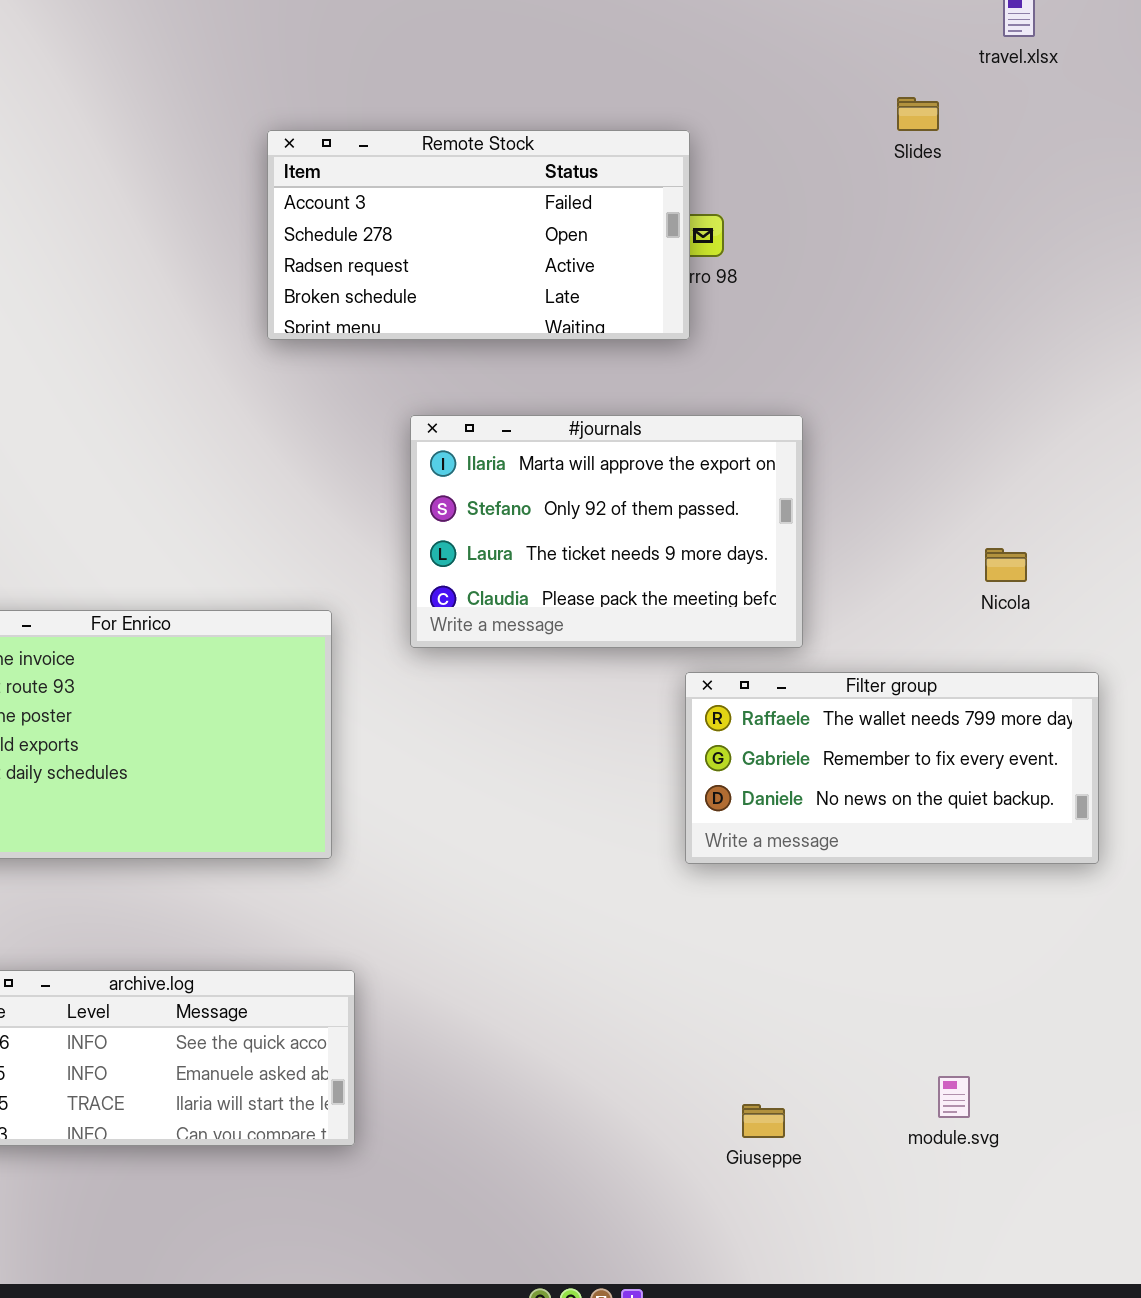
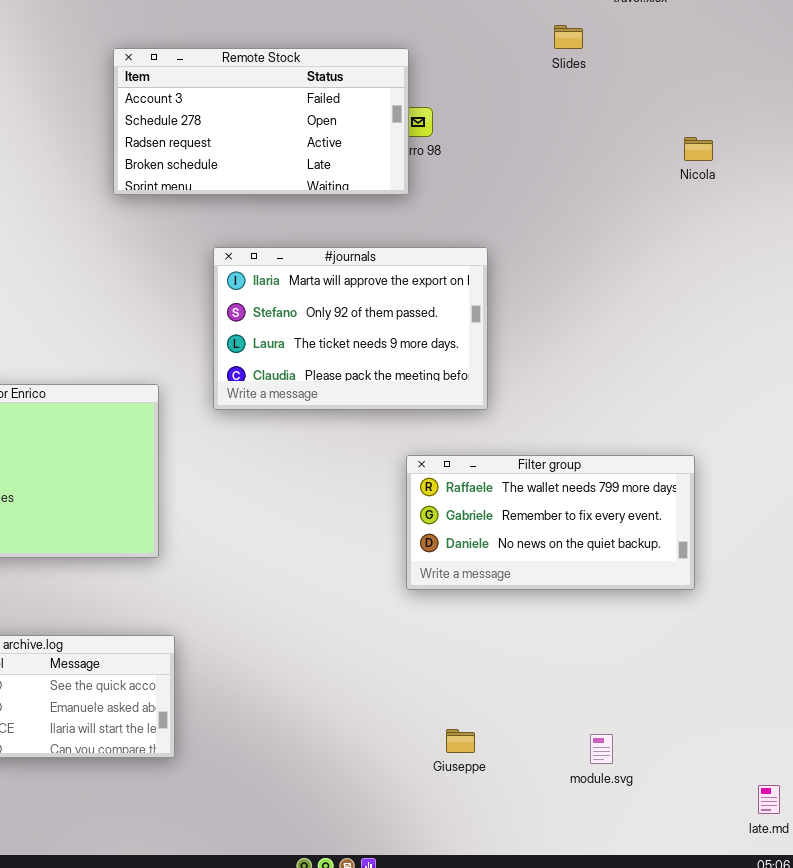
Nicola: [985,548,1027,582] -> [684,137,713,161], moved
Filter group: [685,672,1099,864] -> [406,455,695,590], moved
module.svg: [938,1076,970,1118] -> [590,734,613,764], moved

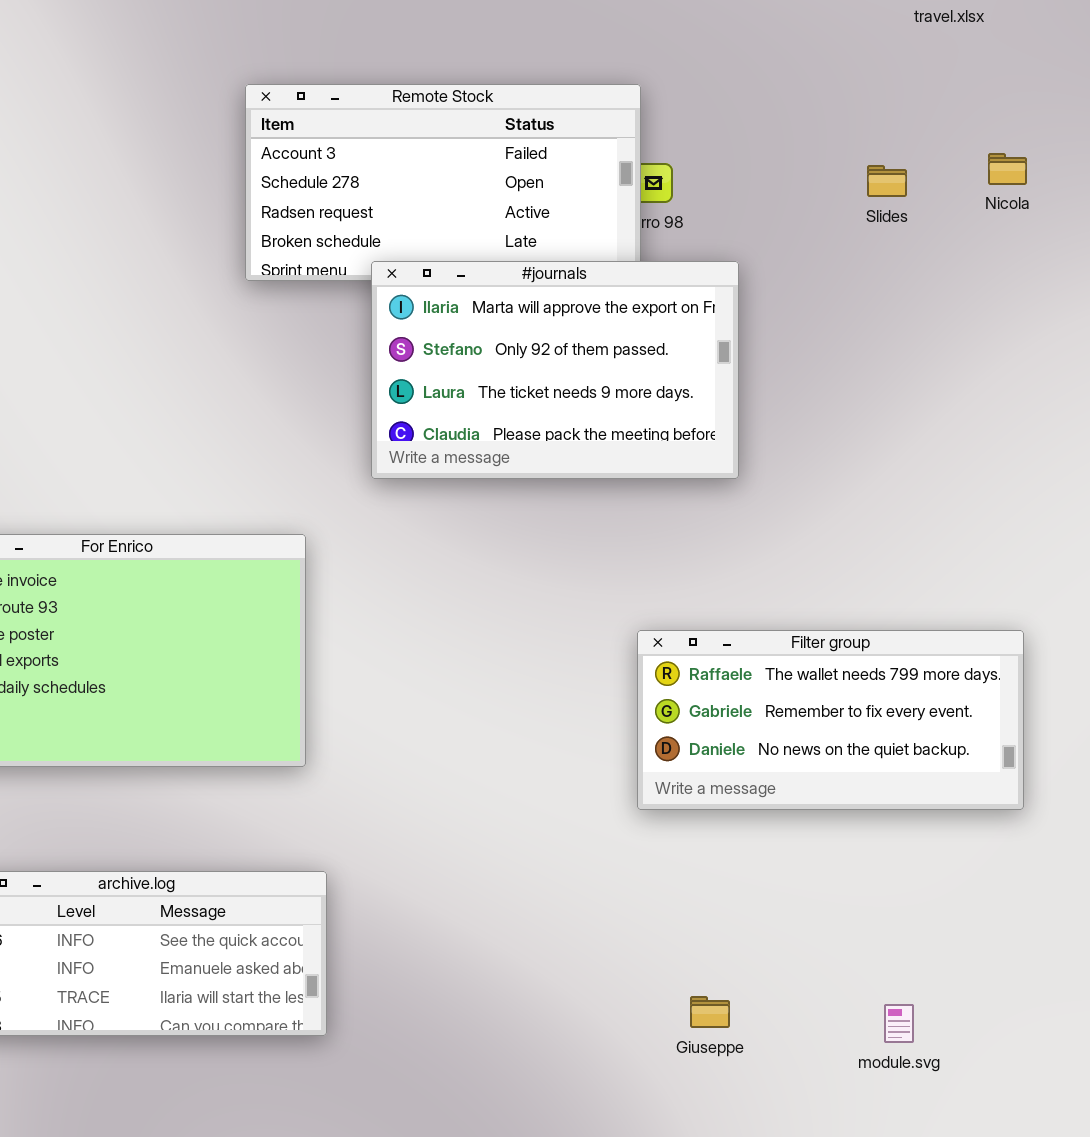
Slides: [554,25,583,49] -> [867,165,907,197], moved
Nicola: [684,137,713,161] -> [988,153,1027,185], moved
#journals: [213,247,488,410] -> [371,261,739,479], moved

